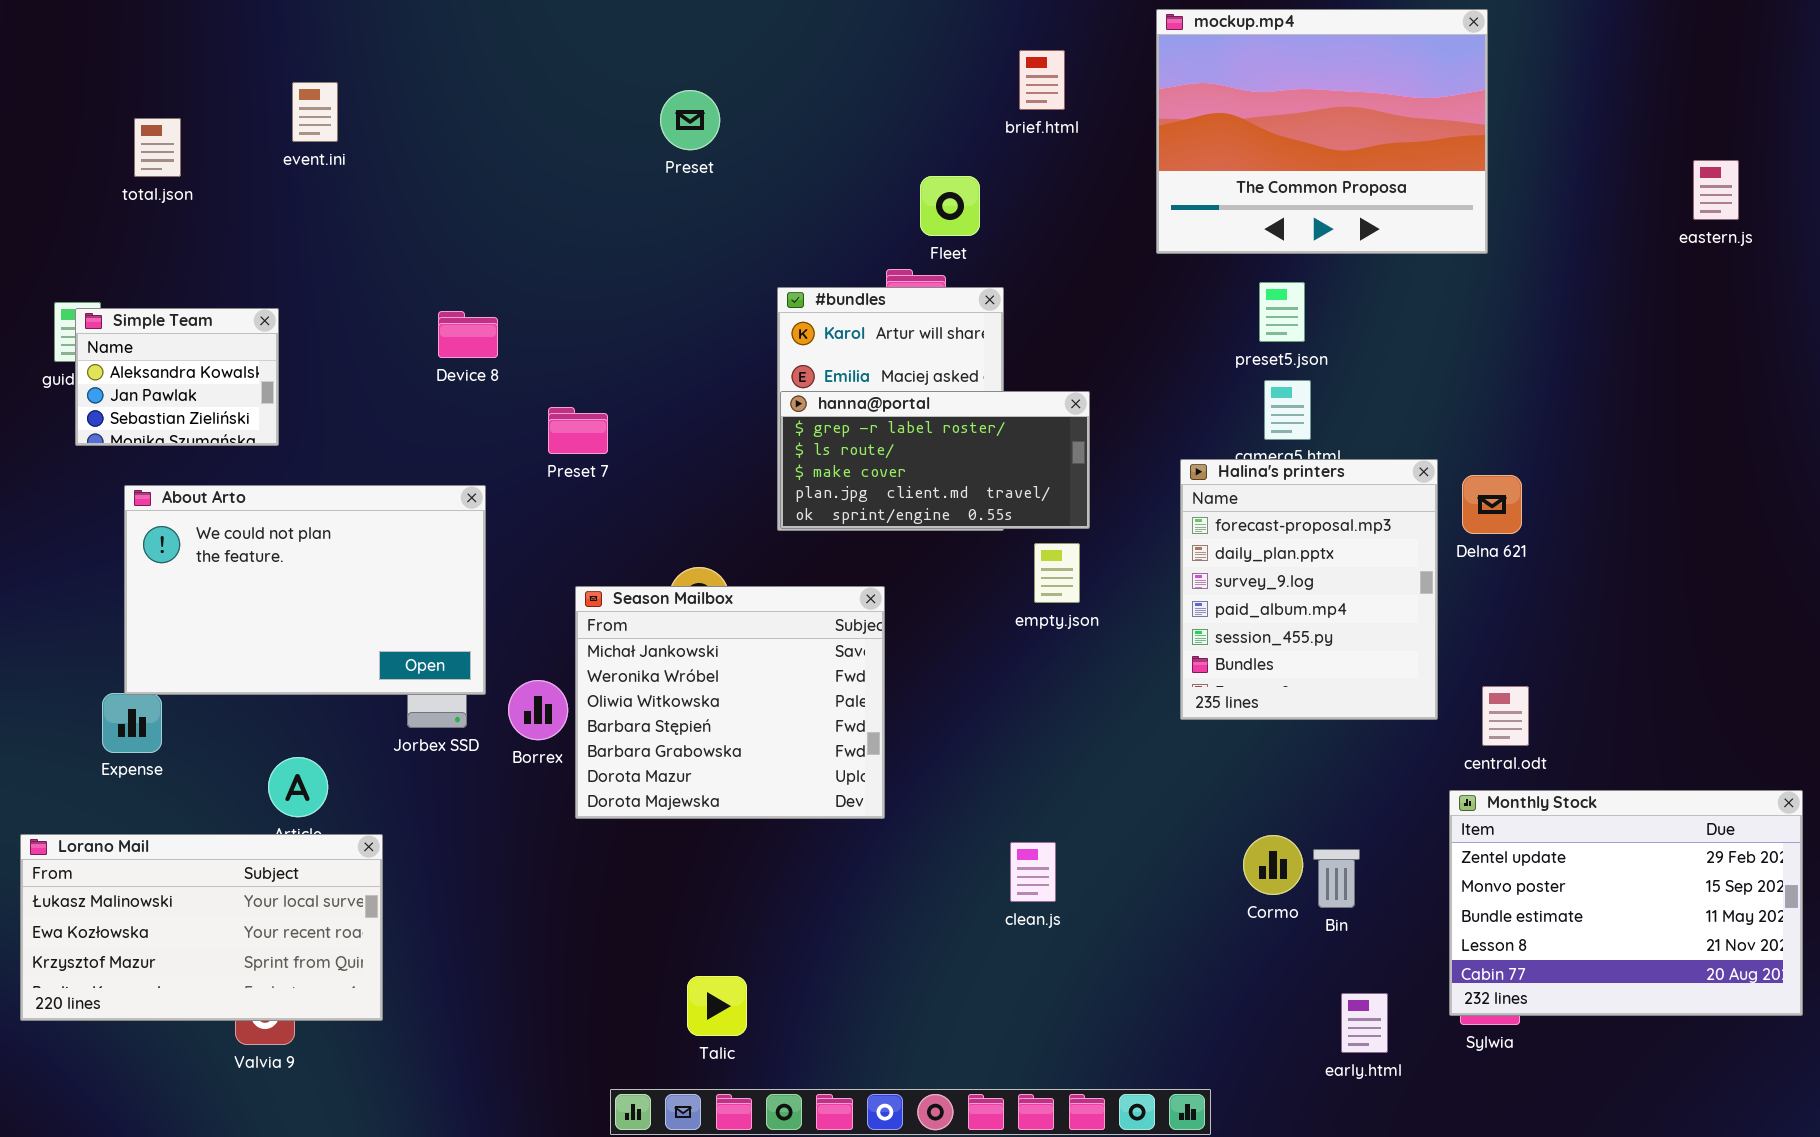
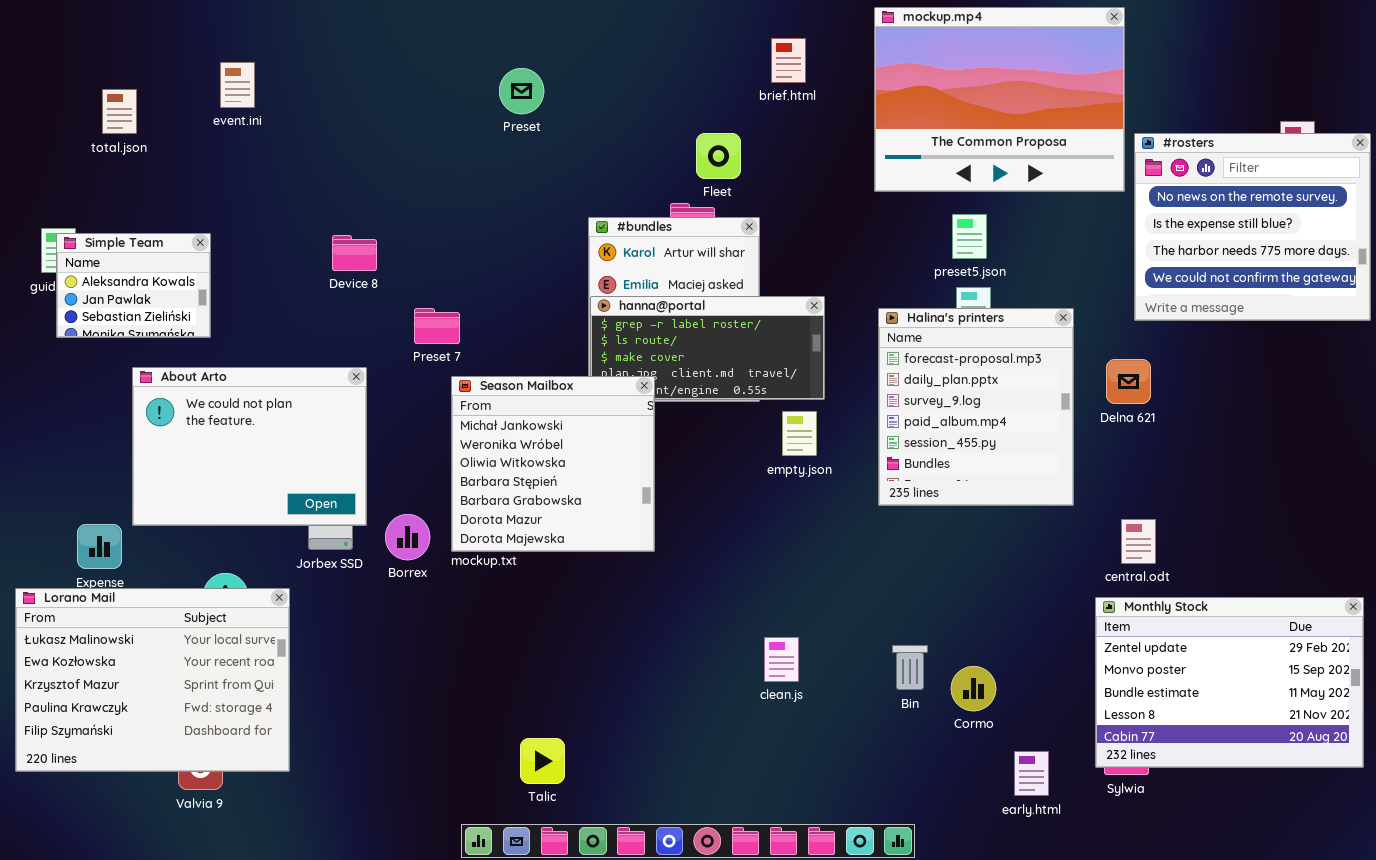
#rosters: none -> [1134,133,1371,321], opened
Halina's printers: [1180,459,1438,720] -> [878,308,1074,506], moved
About Arto: [124,485,486,695] -> [132,367,367,526], resized
Season Mailbox: [575,586,885,819] -> [451,376,655,552], moved, resized
Lorano Mail: [20,834,383,1021] -> [15,588,290,772], resized
Cormo: [1243,835,1303,895] -> [951,666,996,711], moved
Bin: [1313,849,1360,908] -> [892,645,928,690], moved

